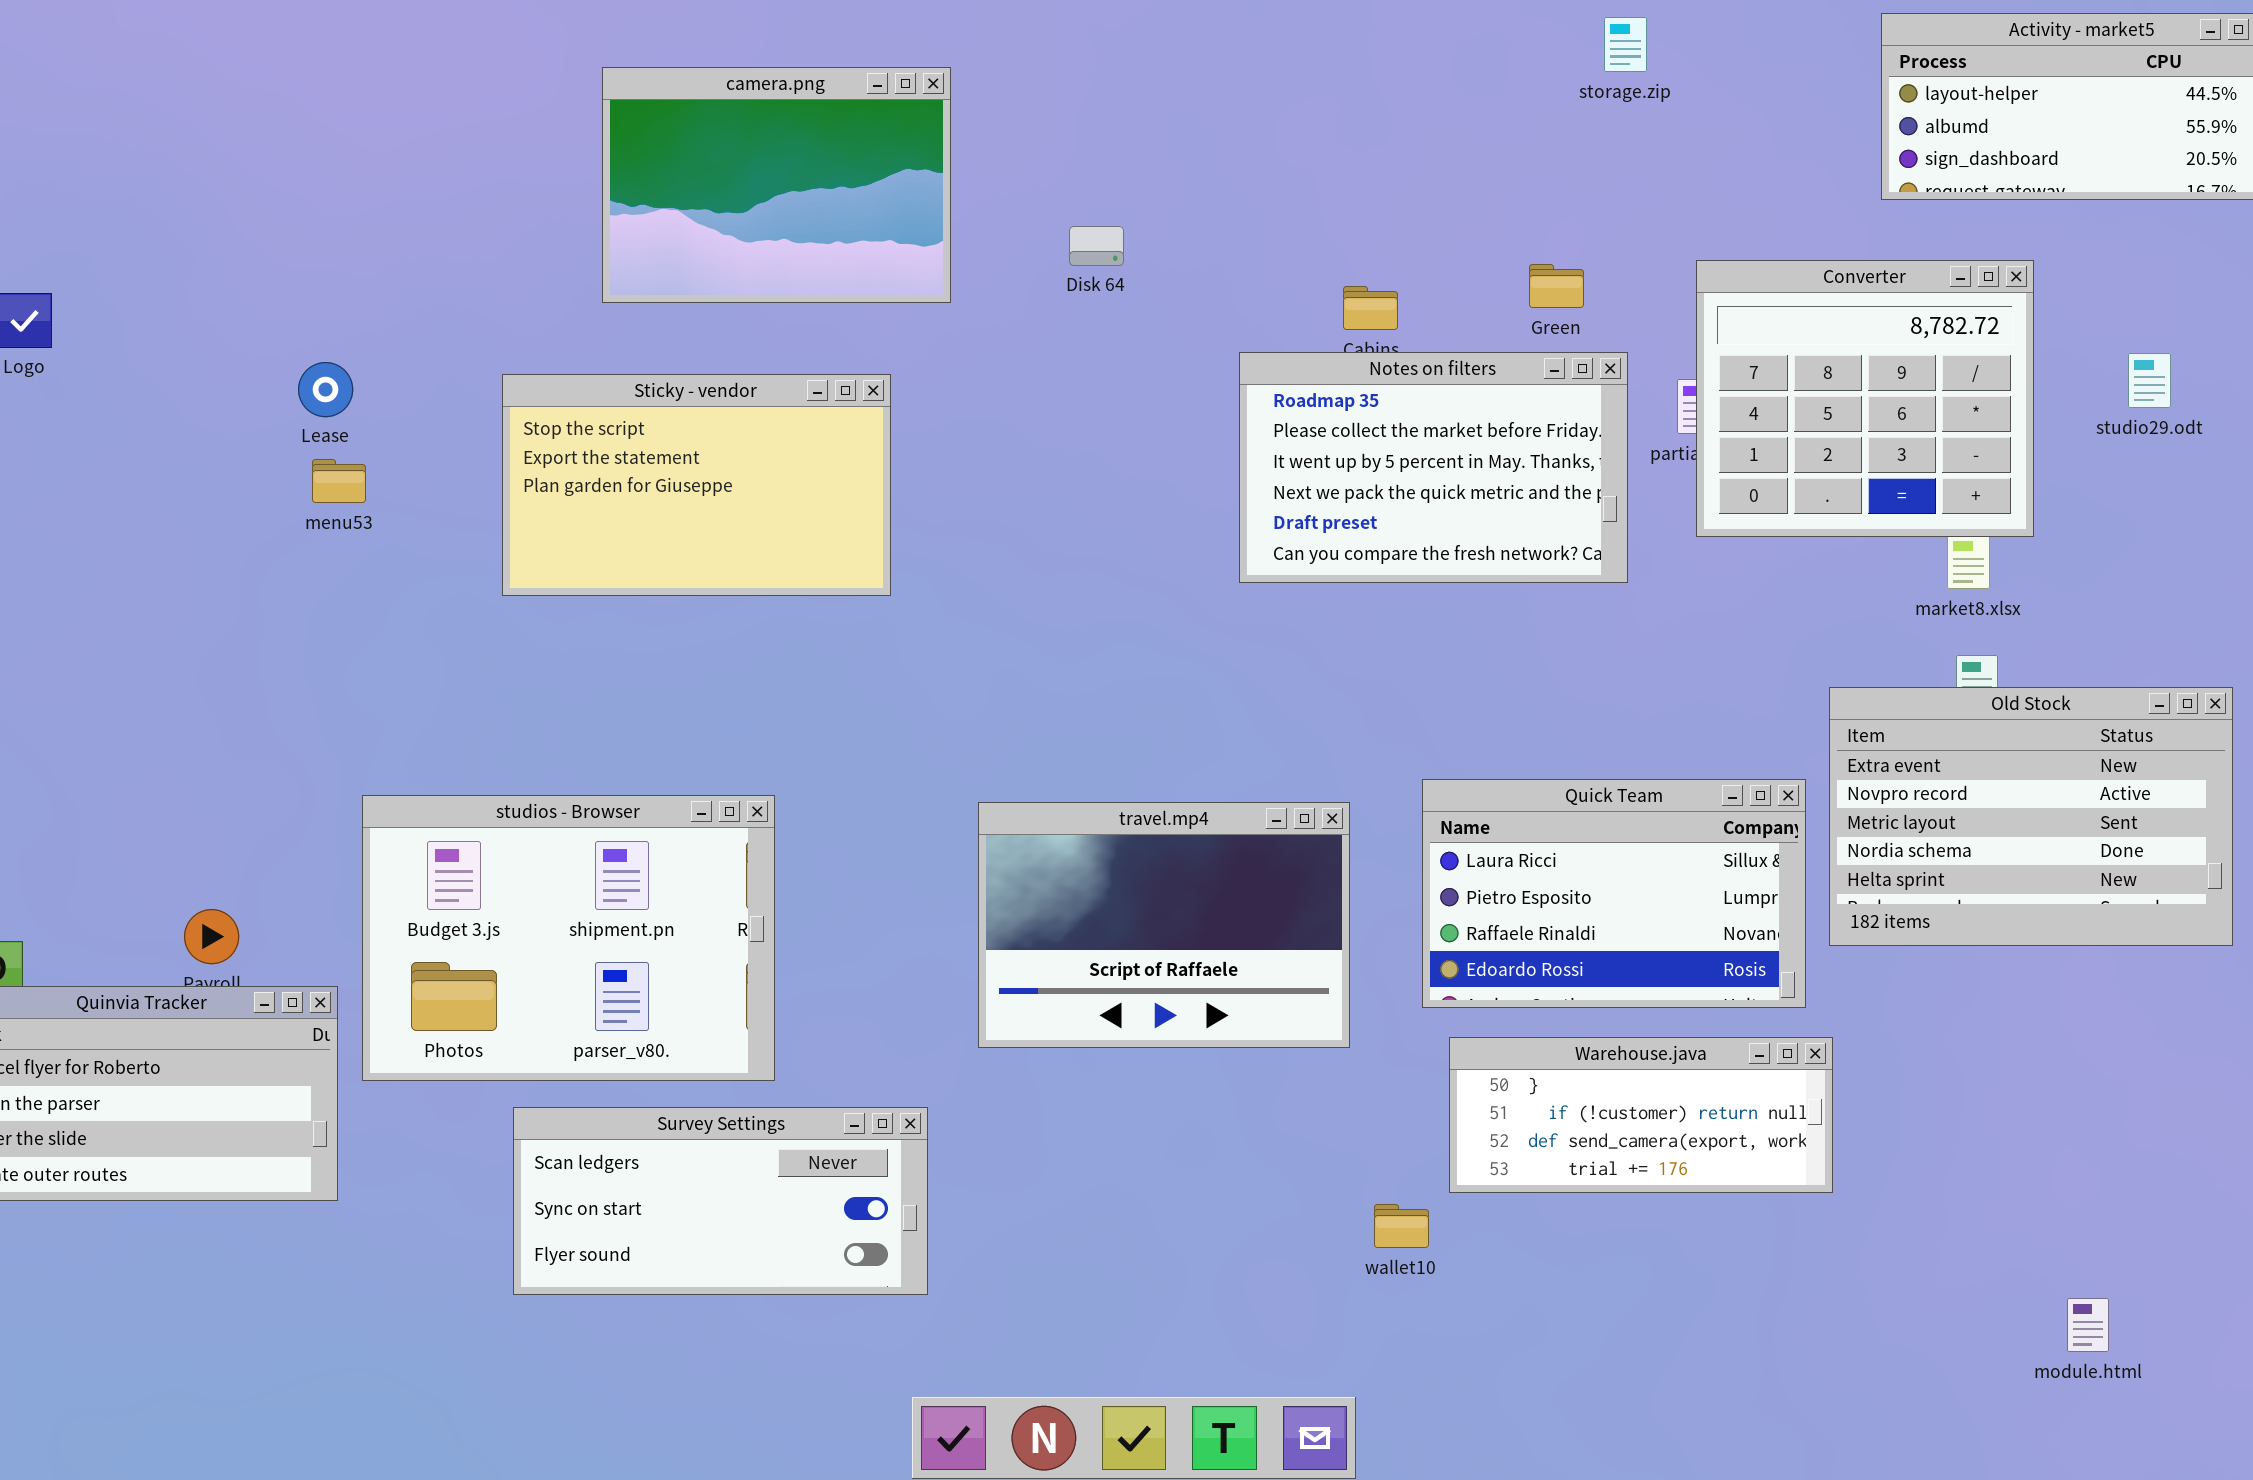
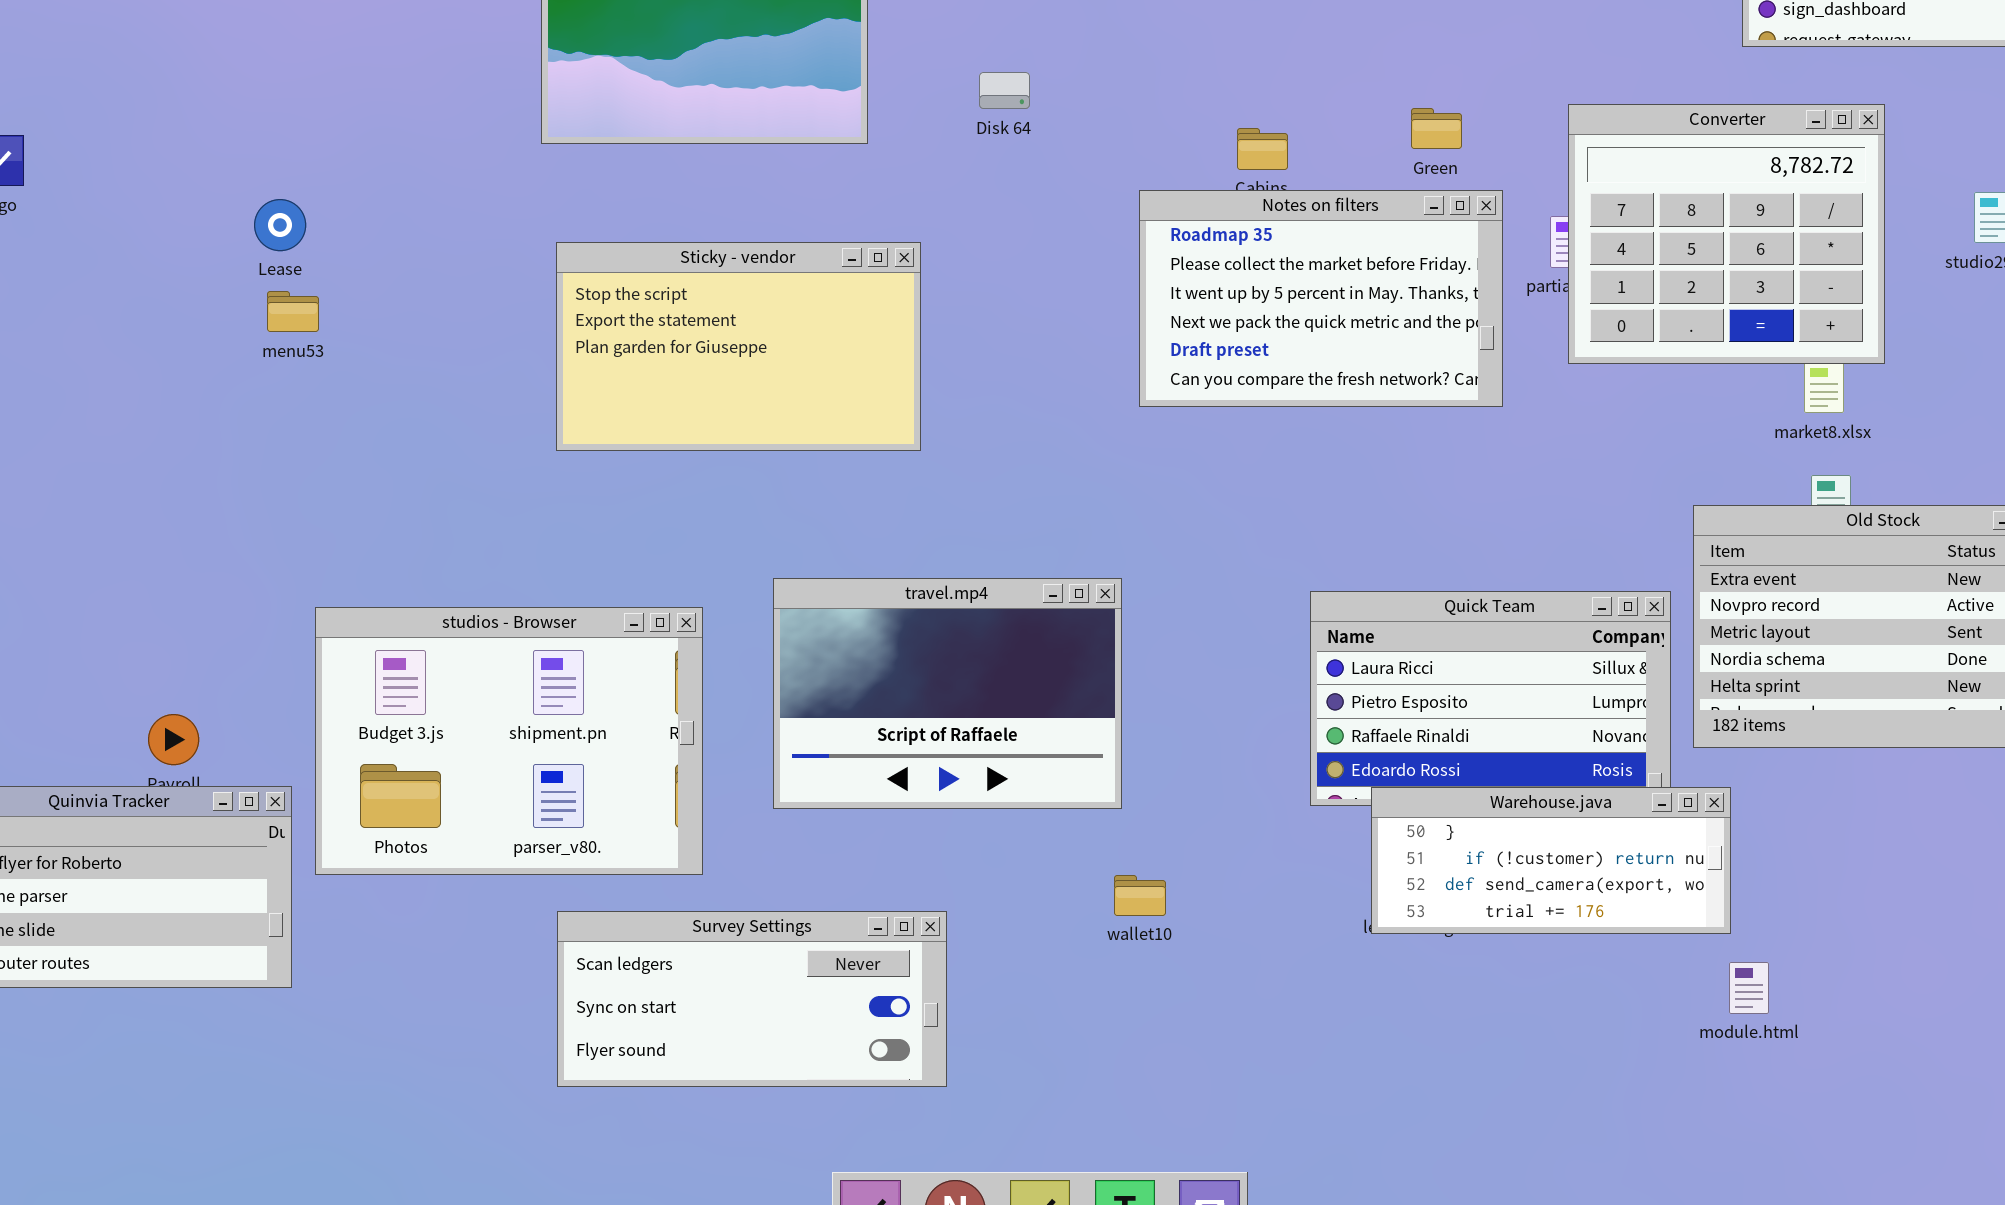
Sticky - vendor: [502,374,891,596] -> [556,242,921,451], moved
travel.mp4: [978,802,1350,1048] -> [773,578,1122,809], moved
Warehouse.java: [1449,1037,1833,1193] -> [1371,787,1731,934], moved
Survey Settings: [513,1107,928,1295] -> [557,911,947,1087], moved
wallet10: [1374,1204,1429,1248] -> [1114,875,1166,916], moved
module.html: [2067,1298,2109,1352] -> [1729,962,1769,1014], moved

